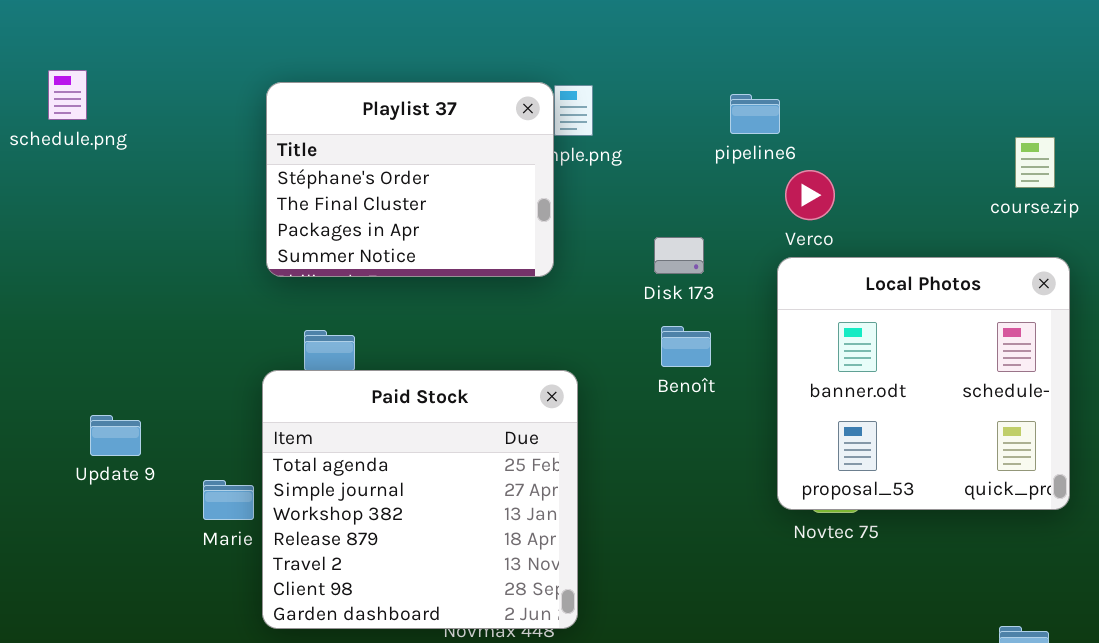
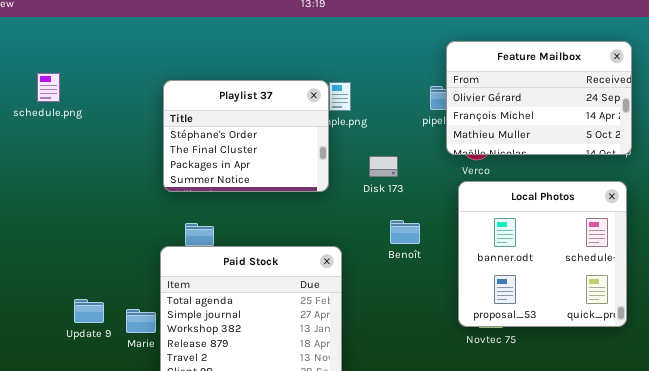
Feature Mailbox: none -> [446,41,632,155], opened
Disk 173: [654,237,704,274] -> [369,156,398,177], moved
Update 9: [90,415,141,456] -> [74,299,104,323], moved

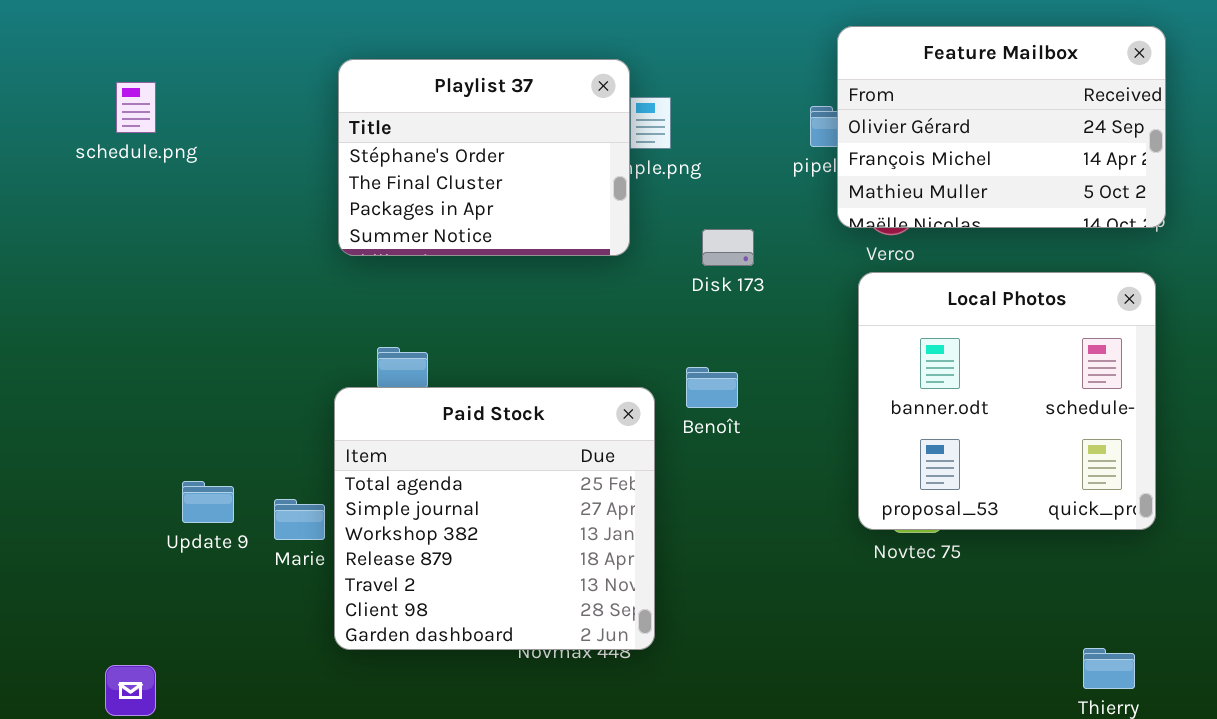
Playlist 37: [163,80,329,192] -> [338,59,630,256], moved
Benoît: [390,220,420,244] -> [686,367,738,408], moved

